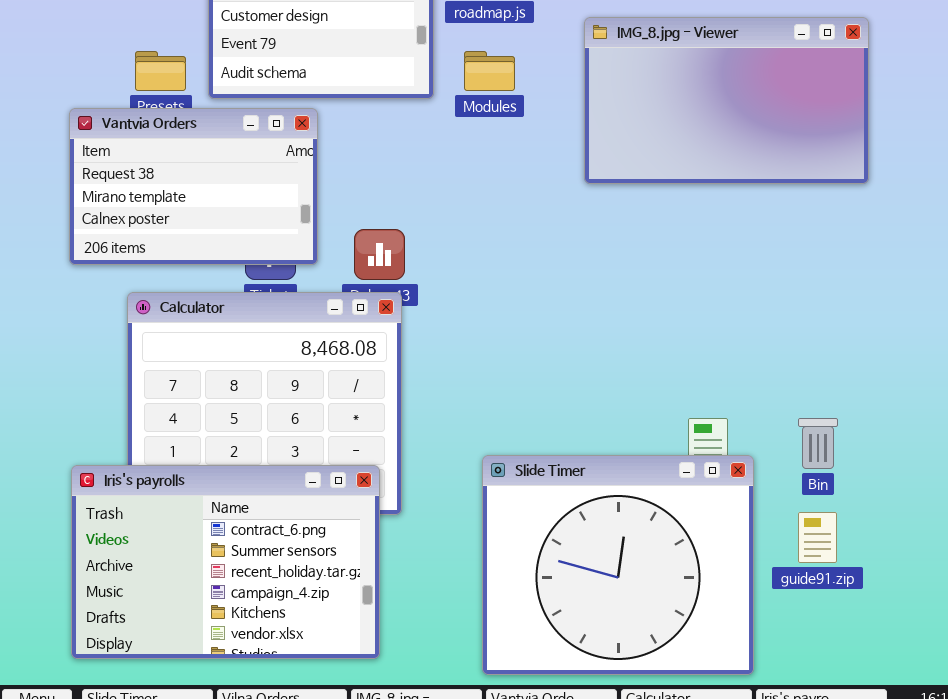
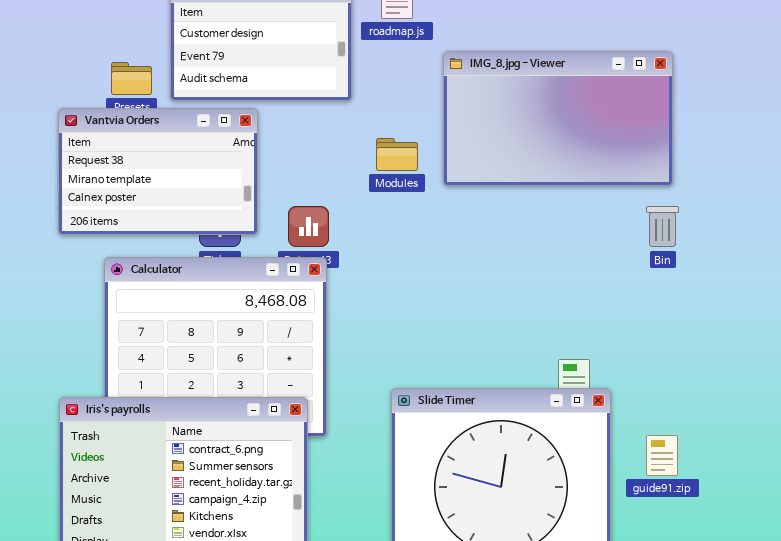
IMG_8.jpg - Viewer: [584,17,869,184] -> [443,51,673,186], moved
Modules: [464,51,515,91] -> [376,138,418,171], moved
Bin: [798,418,838,469] -> [646,206,679,247], moved

